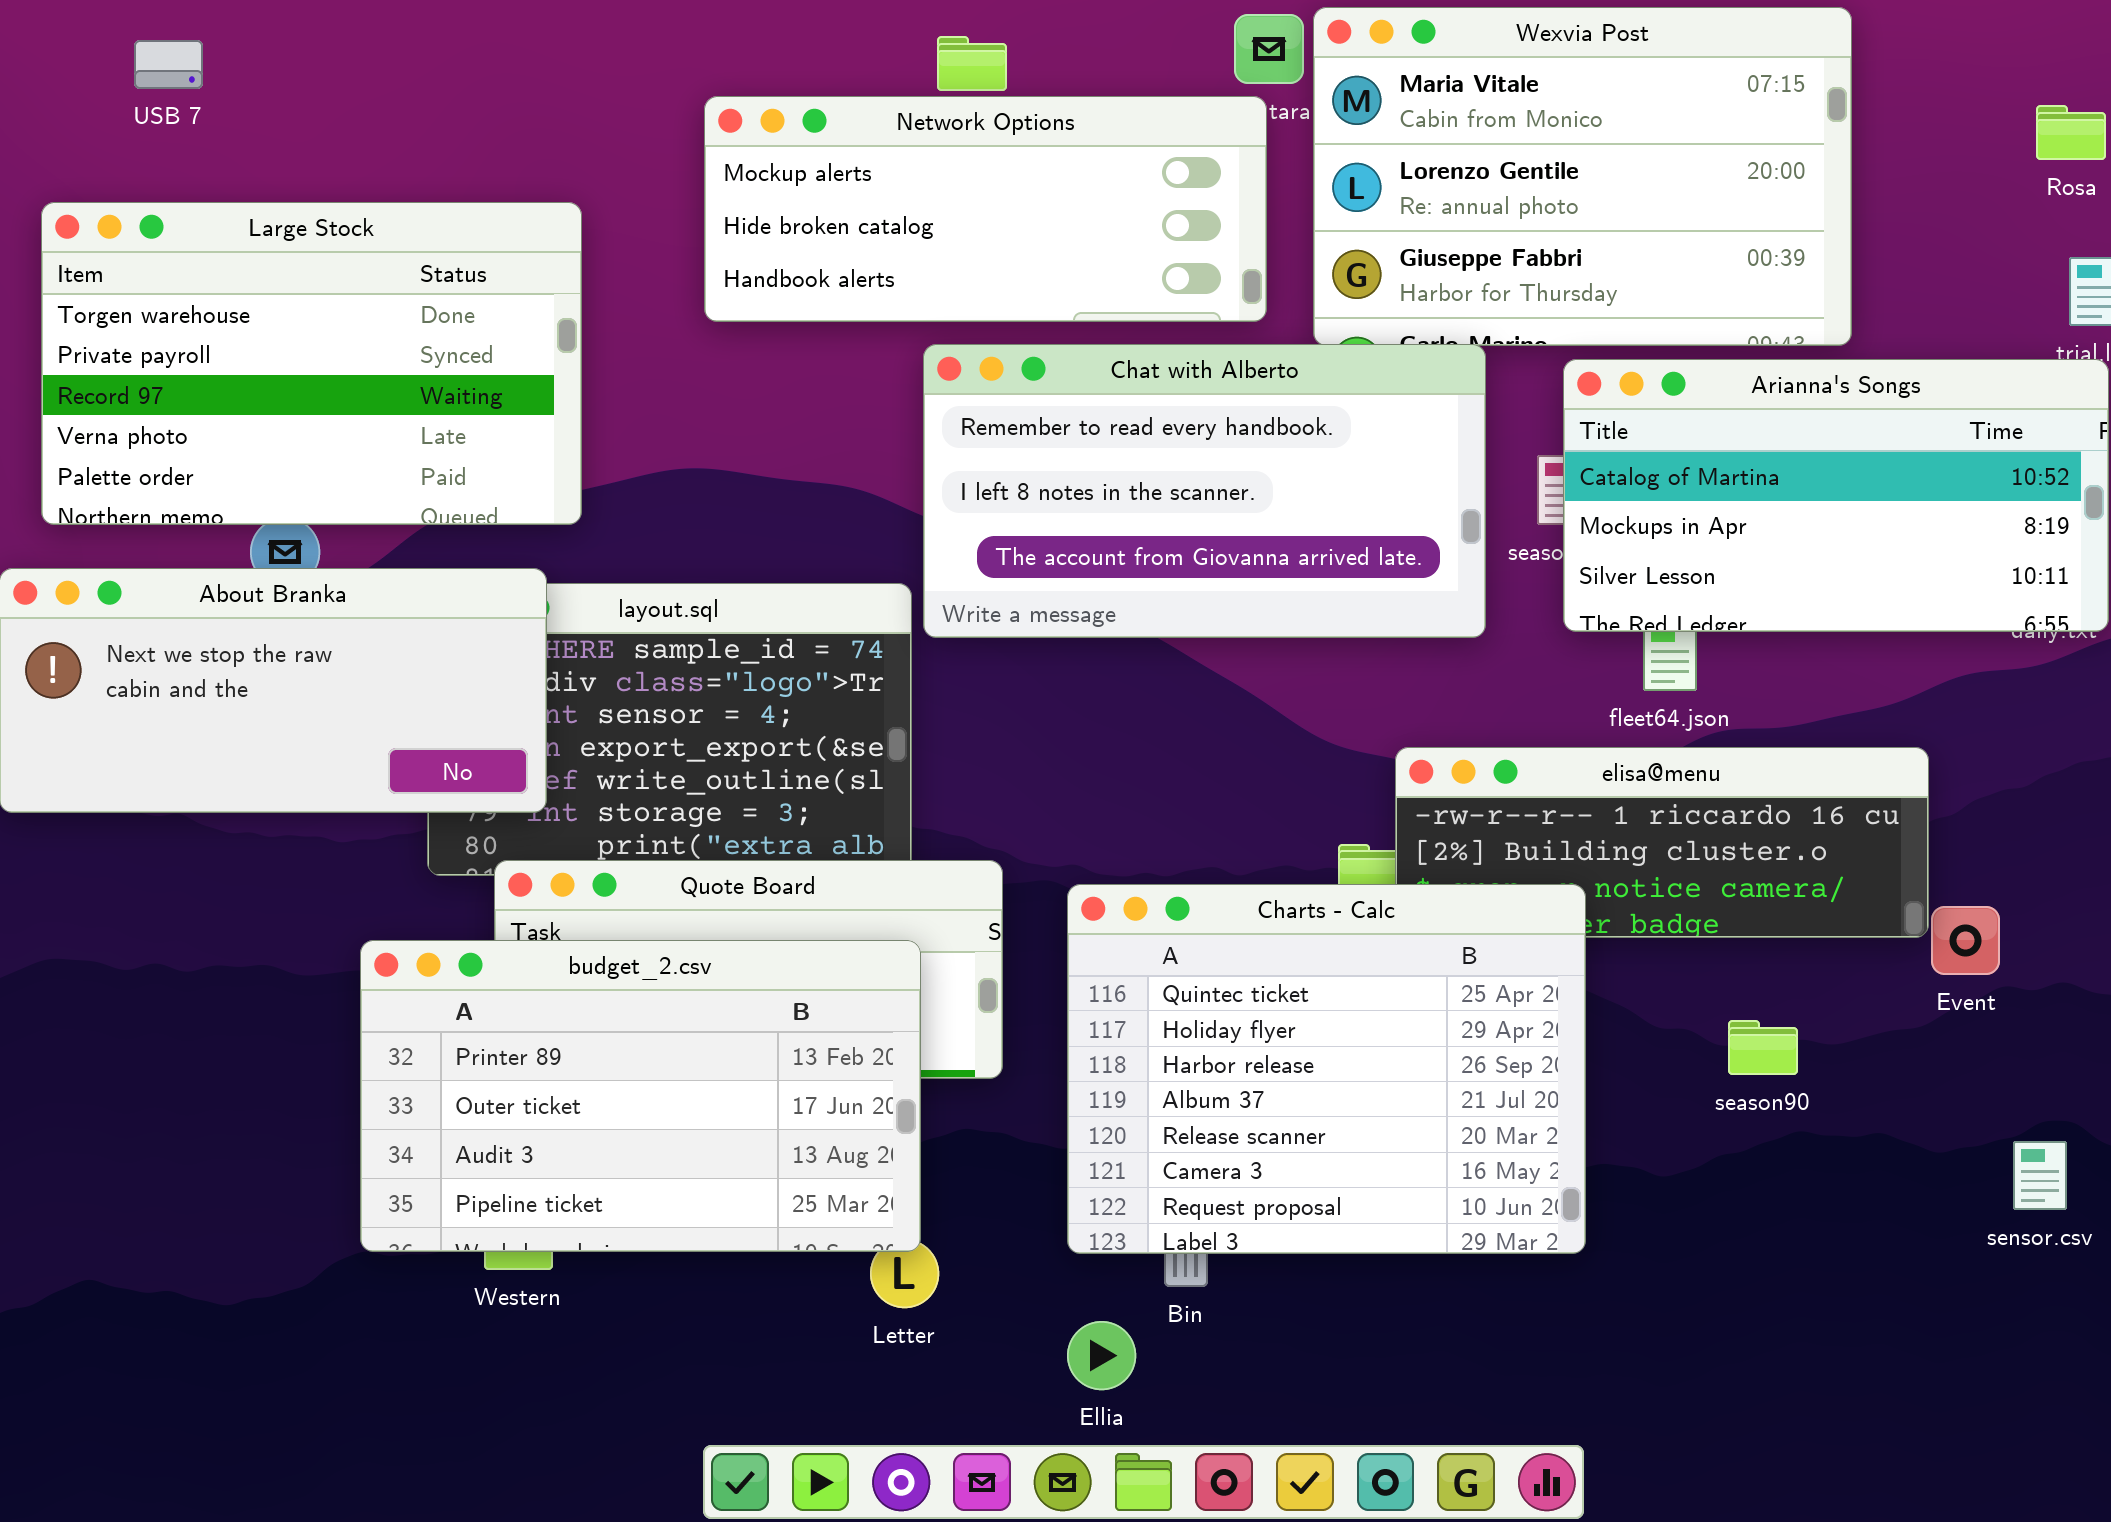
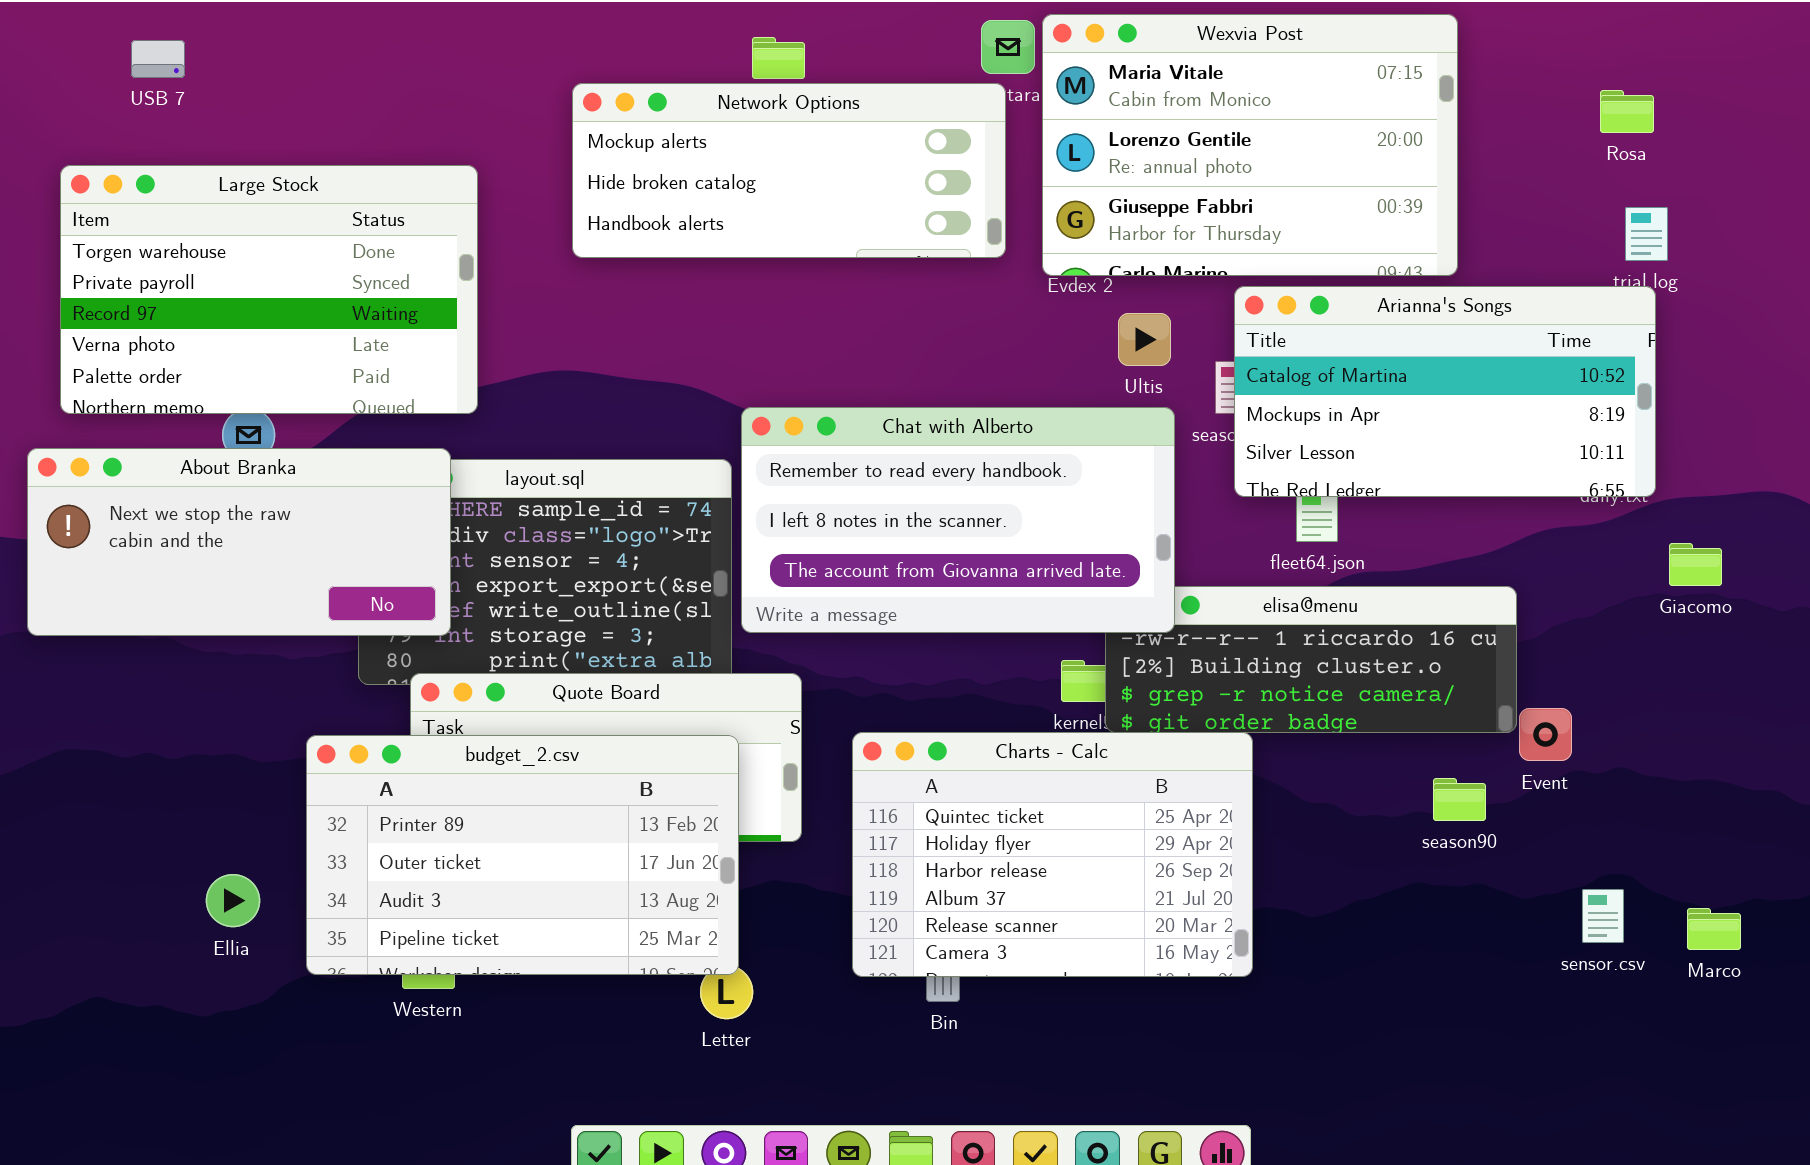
Chat with Alberto: [923,344,1486,638] -> [741,407,1175,633], moved
Charts - Calc: [1067,884,1586,1254] -> [852,732,1253,977], resized
season90: [1728,1020,1798,1075] -> [1433,778,1486,821], moved
Ellia: [1067,1321,1136,1390] -> [206,874,260,927], moved

